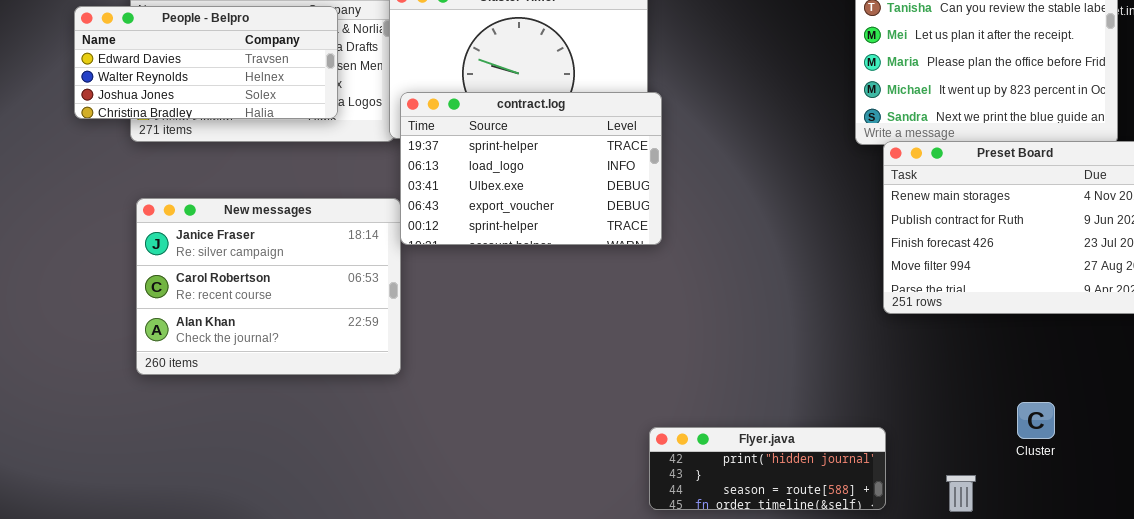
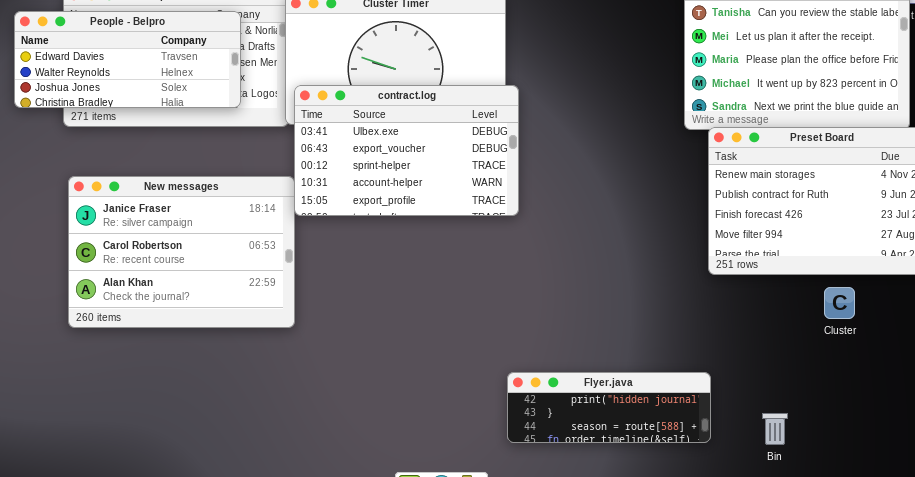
contract.log: [400,92,662,245] -> [294,85,519,216], scrolled down 2 rows
Cluster: [1017,402,1055,439] -> [824,287,855,319], moved

